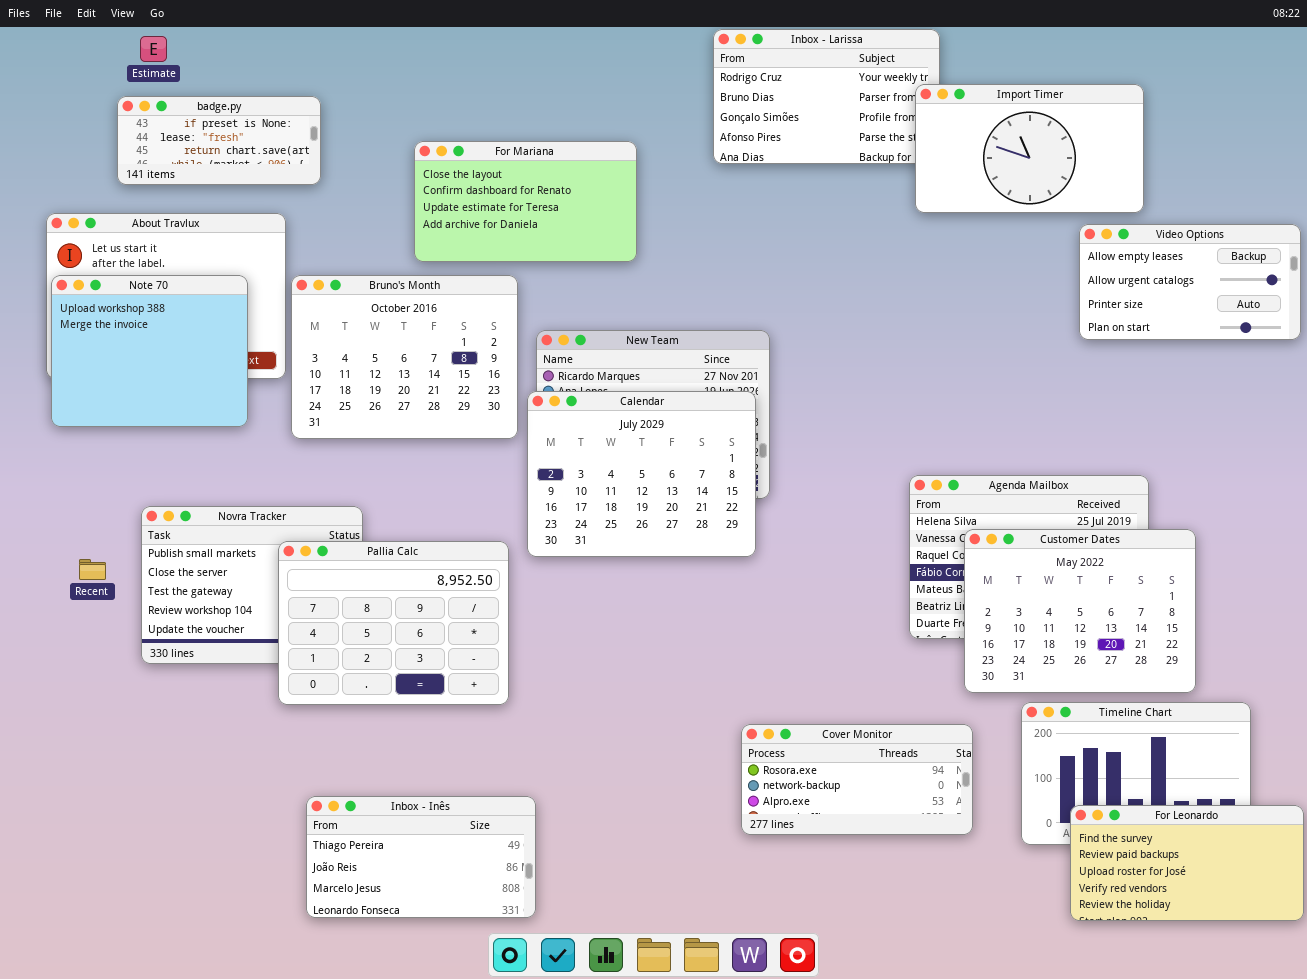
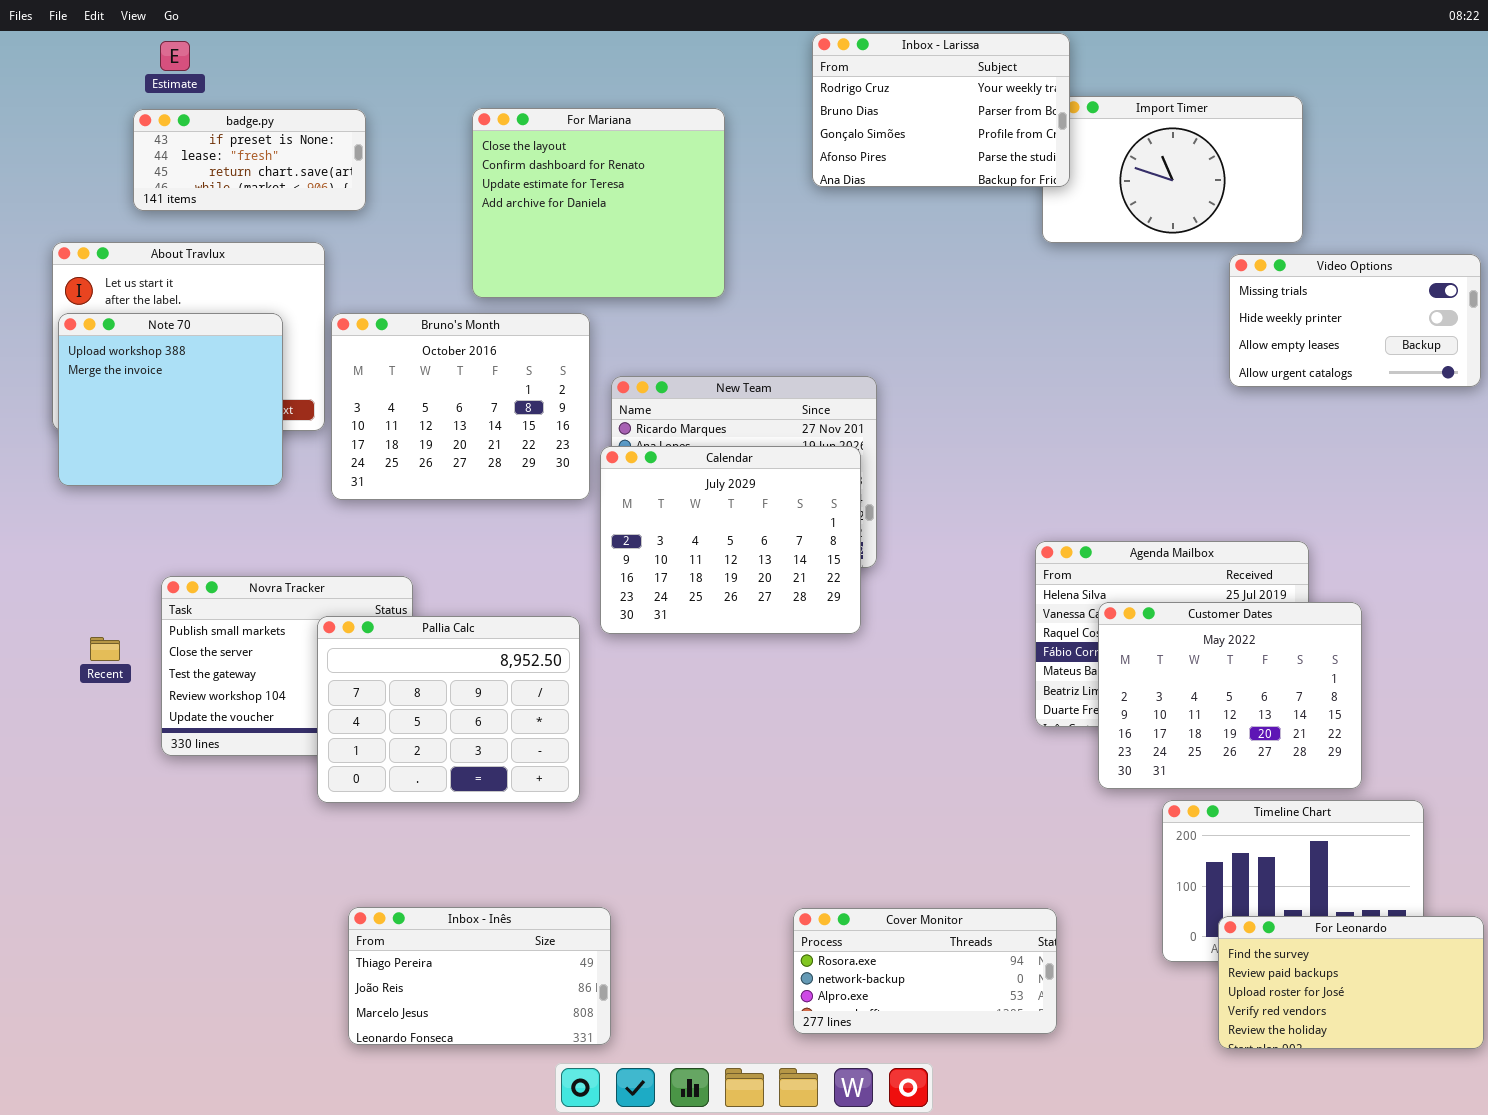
Inbox - Larissa: [713,29,940,164] -> [812,33,1070,187], raised
For Mariana: [414,141,637,262] -> [472,108,725,298], resized
Video Options: [1079,224,1301,340] -> [1229,254,1481,387], scrolled up 2 rows
Cover Monitor: [741,724,973,835] -> [793,908,1057,1034], moved

